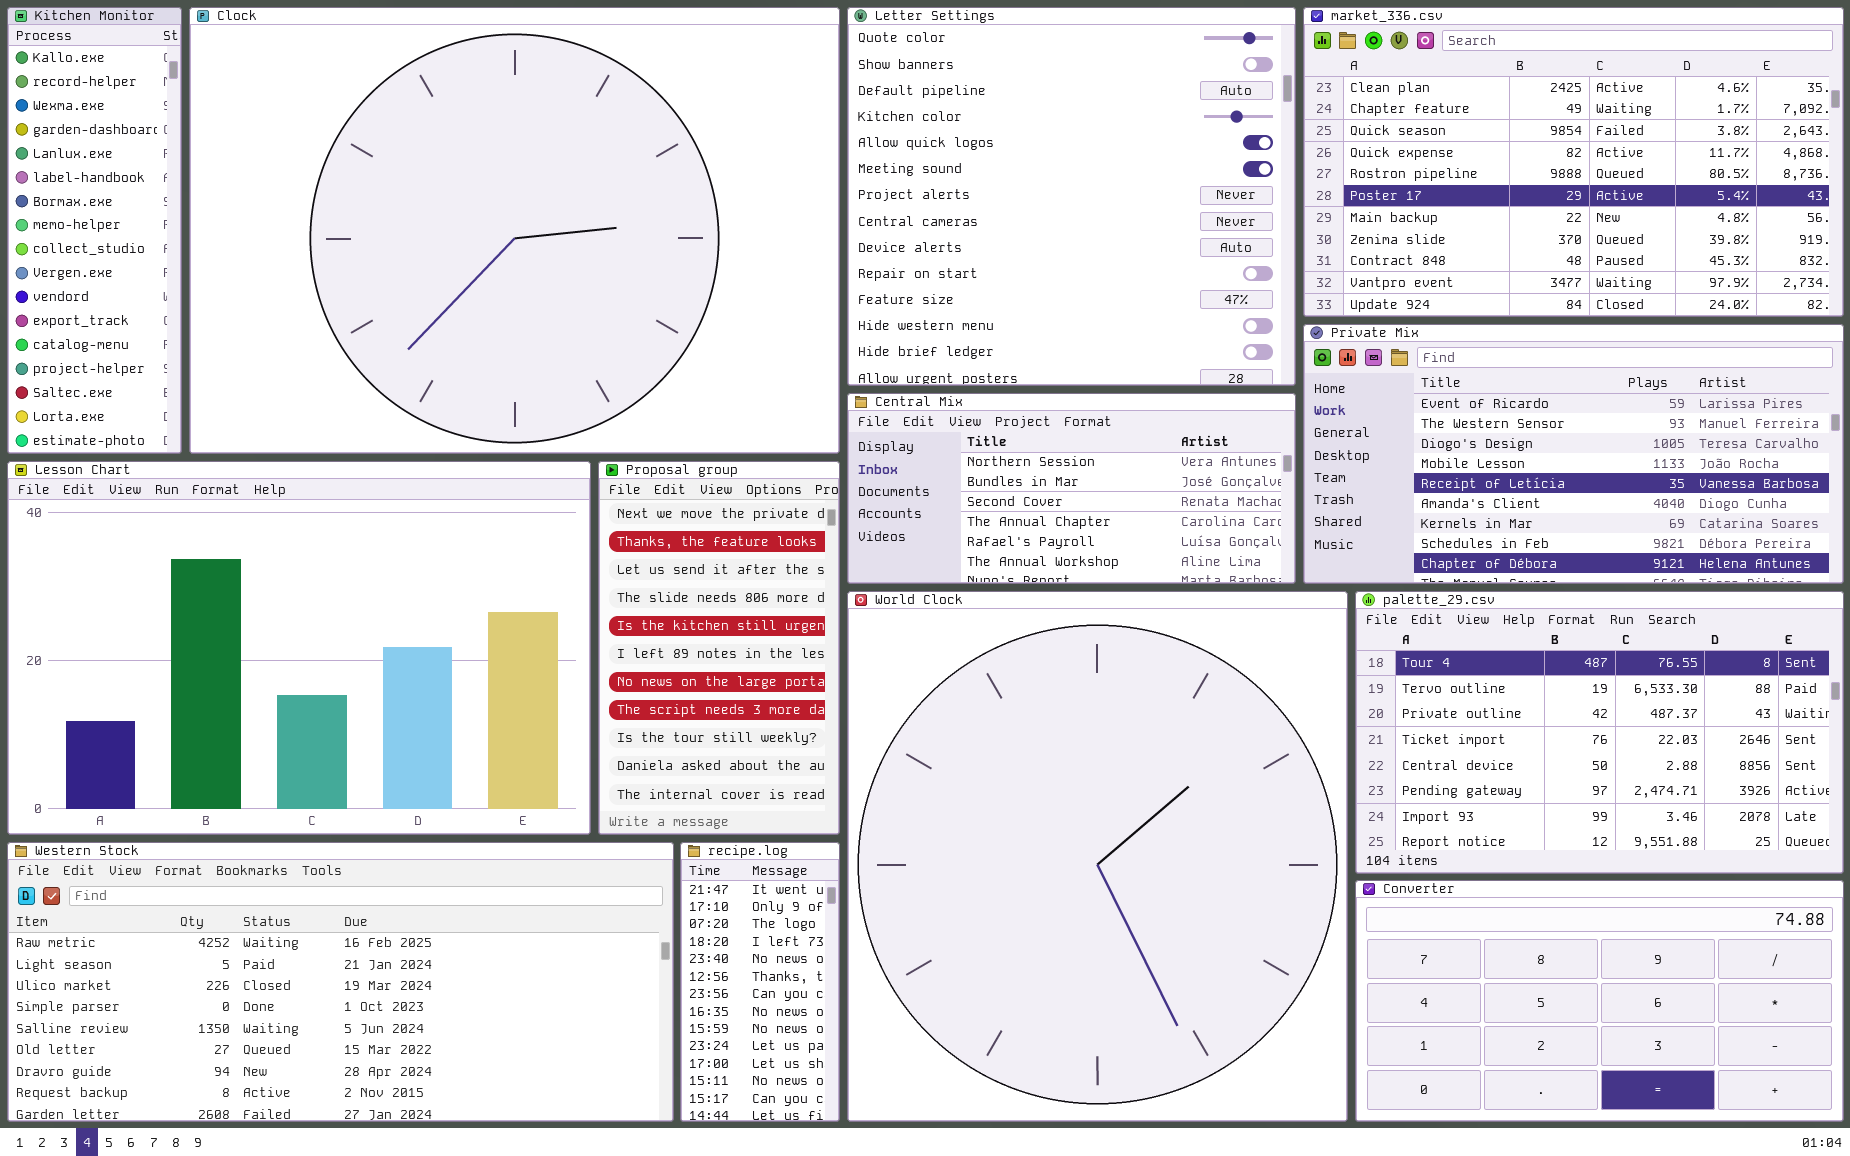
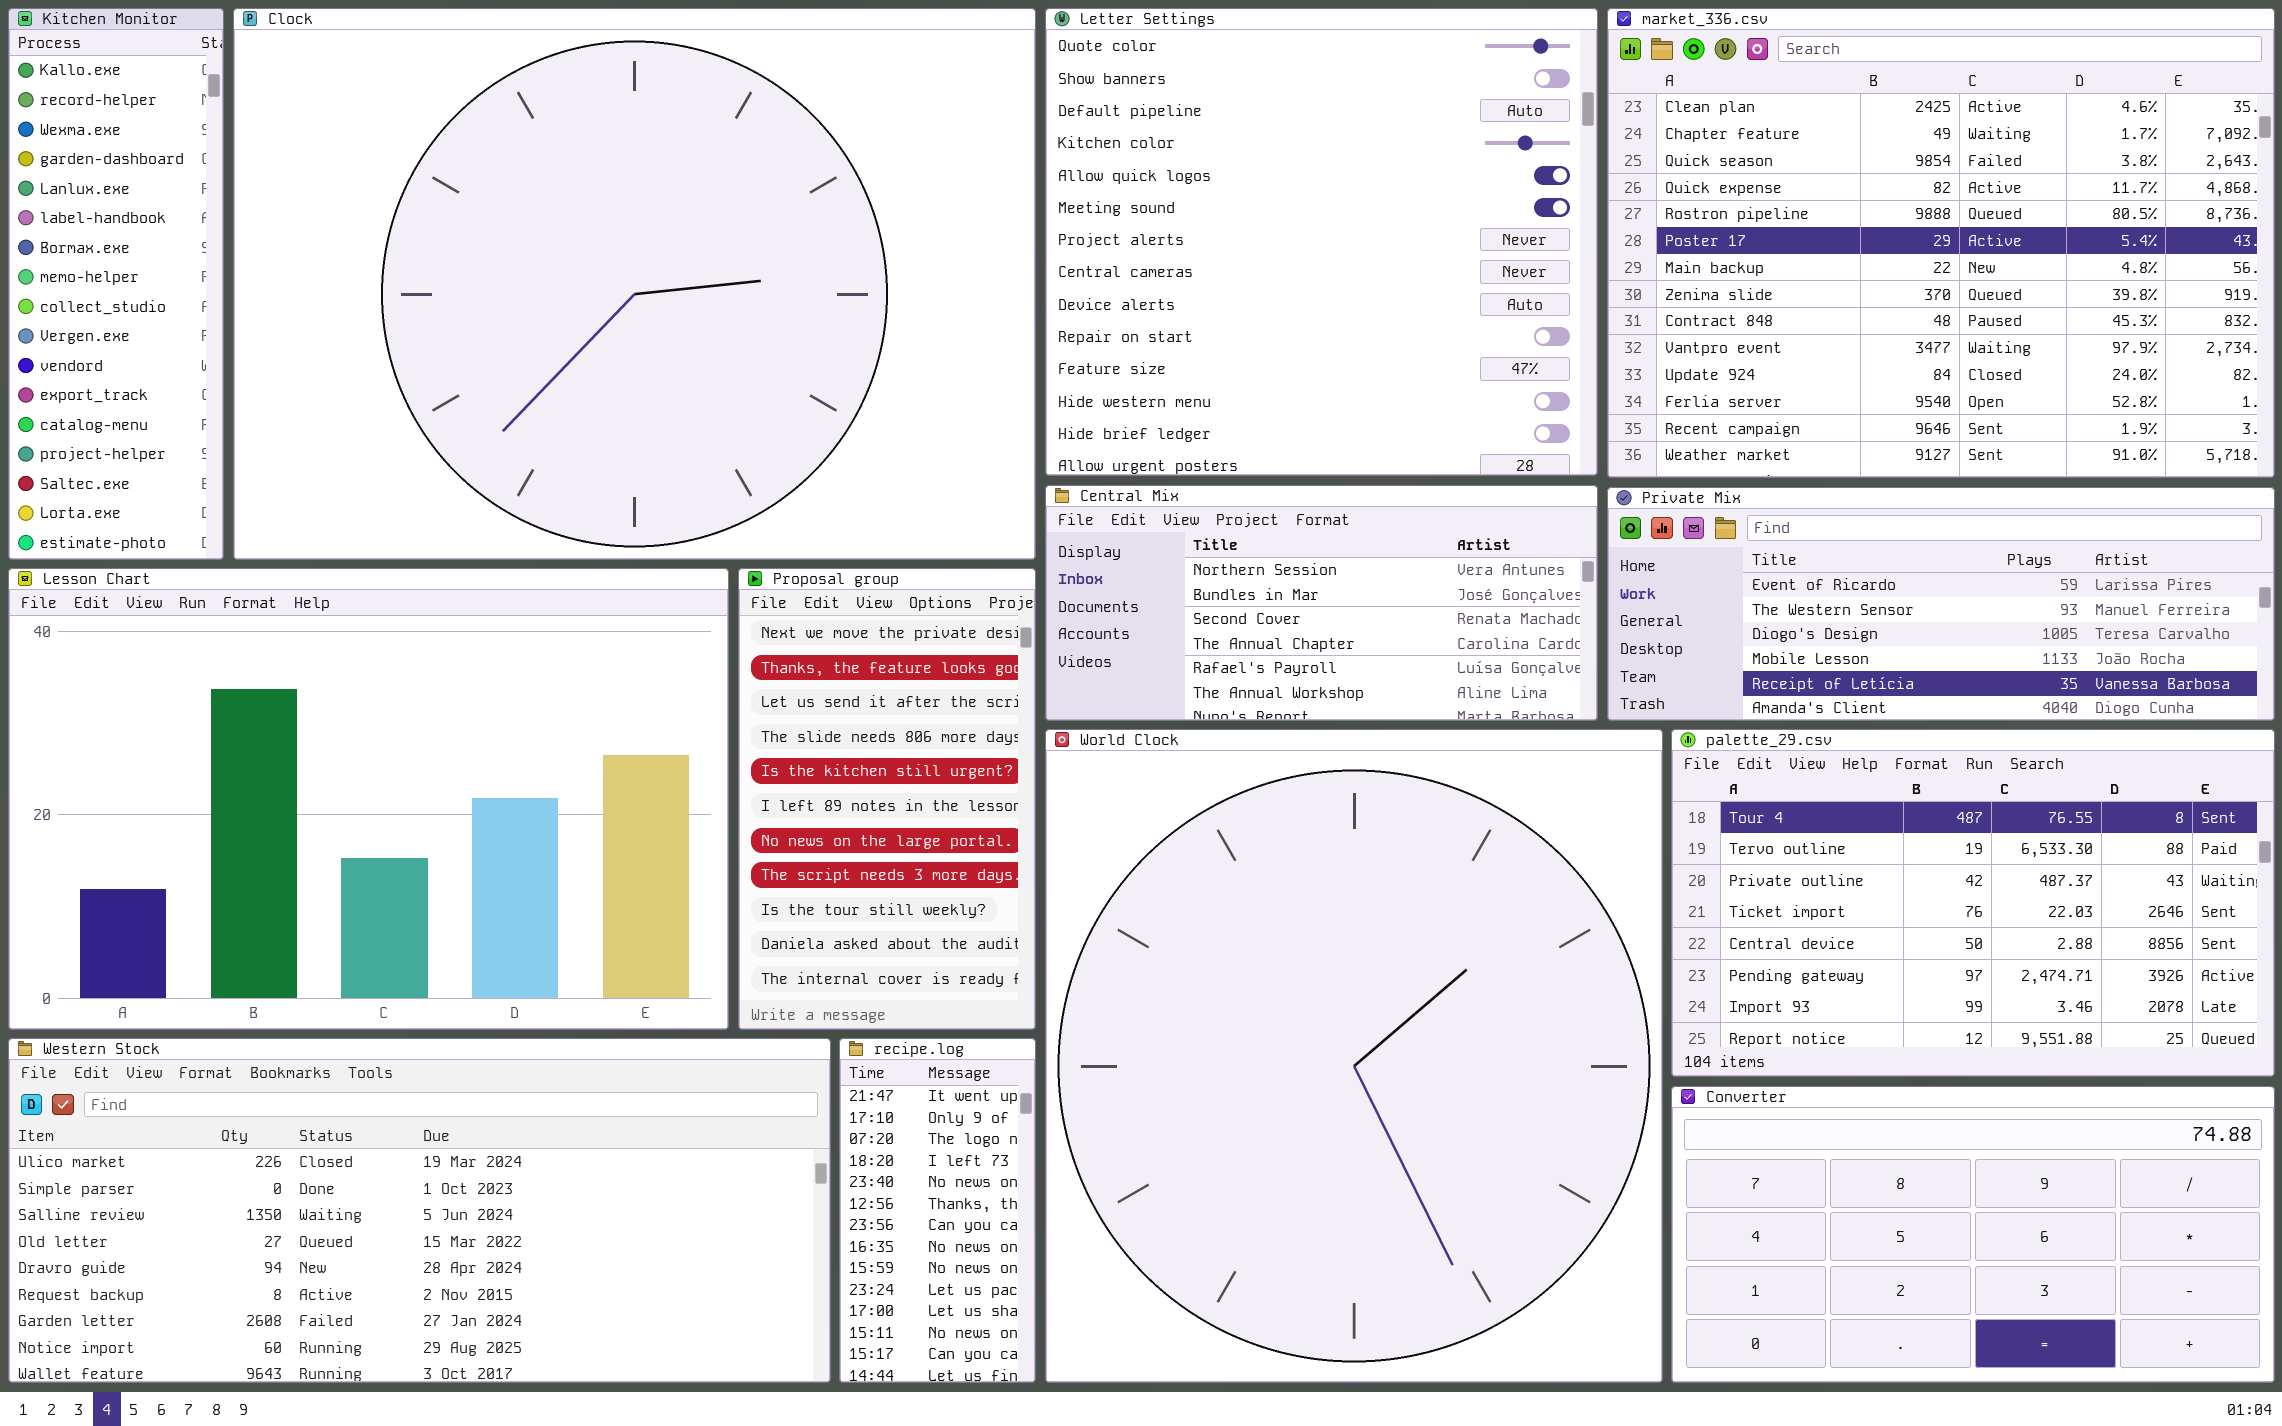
market_336.csv: [1303,7,1844,317] -> [1607,8,2275,478], resized
Private Mix: [1303,324,1844,584] -> [1607,487,2275,721], resized
Western Stock: [7,842,674,1122] -> [8,1038,831,1383], scrolled down 2 rows

